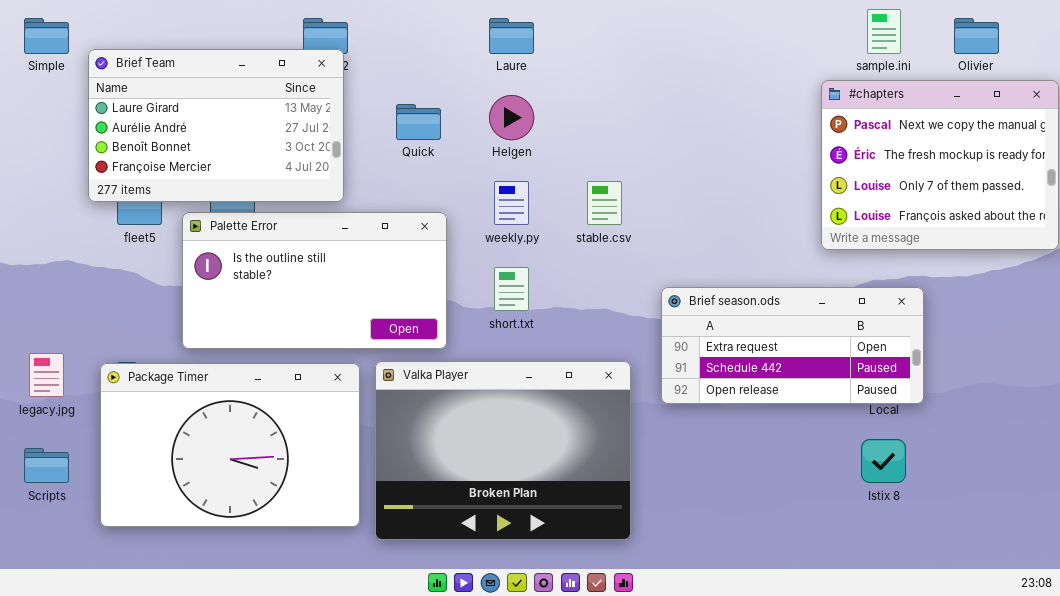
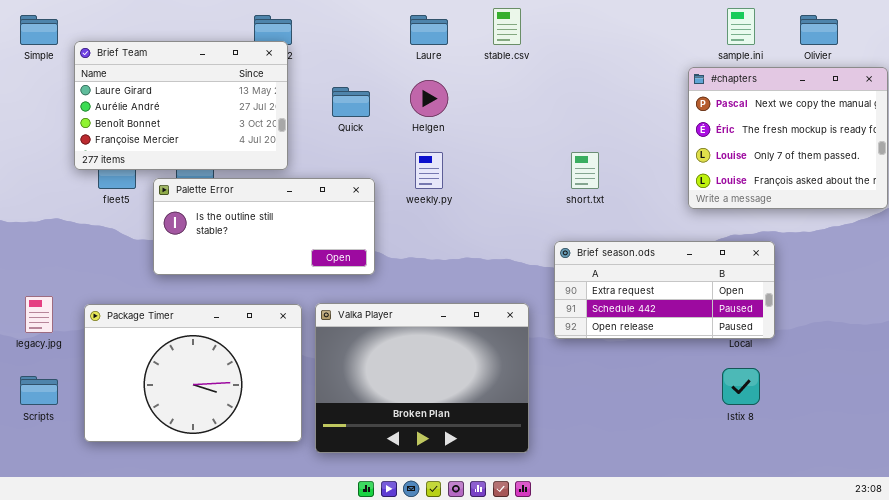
stable.csv: [587,181,622,225] -> [493,8,521,45], moved
Palette Error: [182,212,447,349] -> [153,178,375,275], resized
short.txt: [494,267,529,311] -> [571,152,599,189], moved

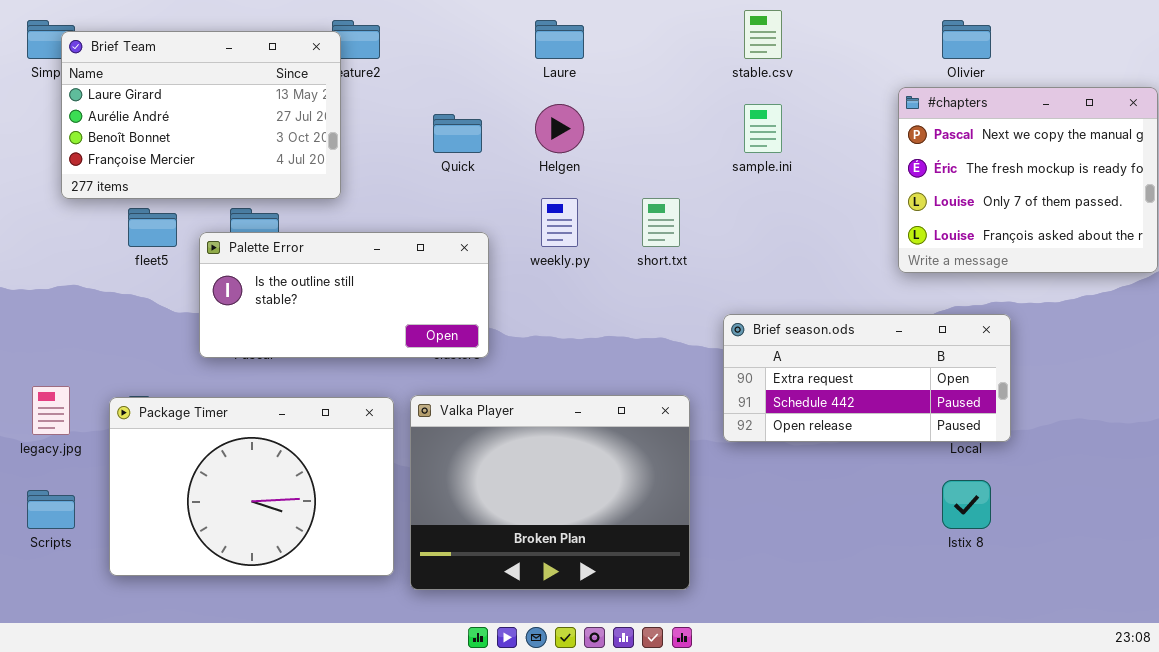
stable.csv: [493,8,521,45] -> [744,10,782,59], moved
sample.ini: [727,8,755,45] -> [744,104,782,153], moved
Olivier: [800,15,838,45] -> [942,20,991,59], moved
Brief Team: [74,41,288,170] -> [61,31,341,199], moved
short.txt: [571,152,599,189] -> [642,198,680,247], moved

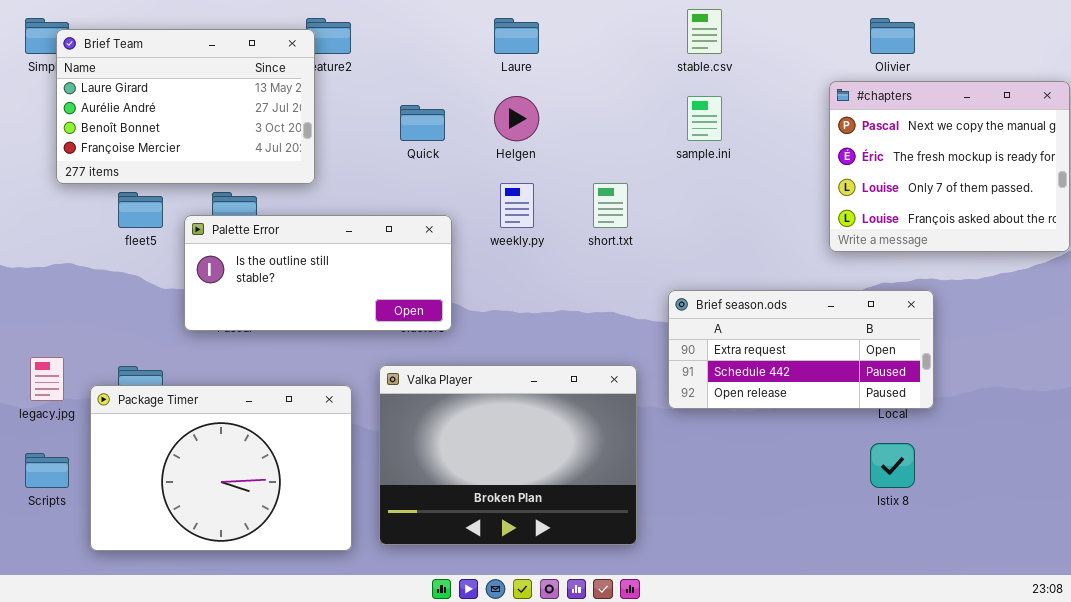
Package Timer: [109,397,394,576] -> [90,385,352,551], moved

